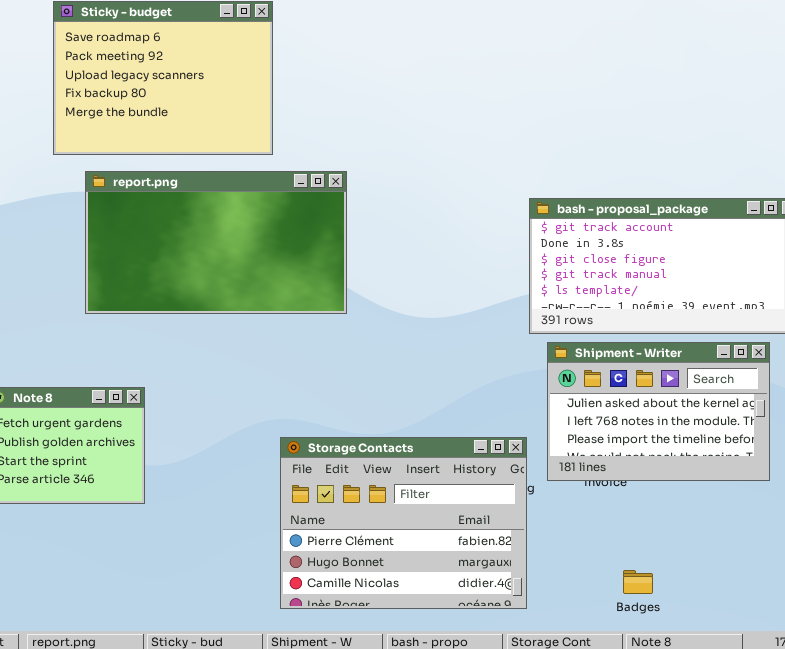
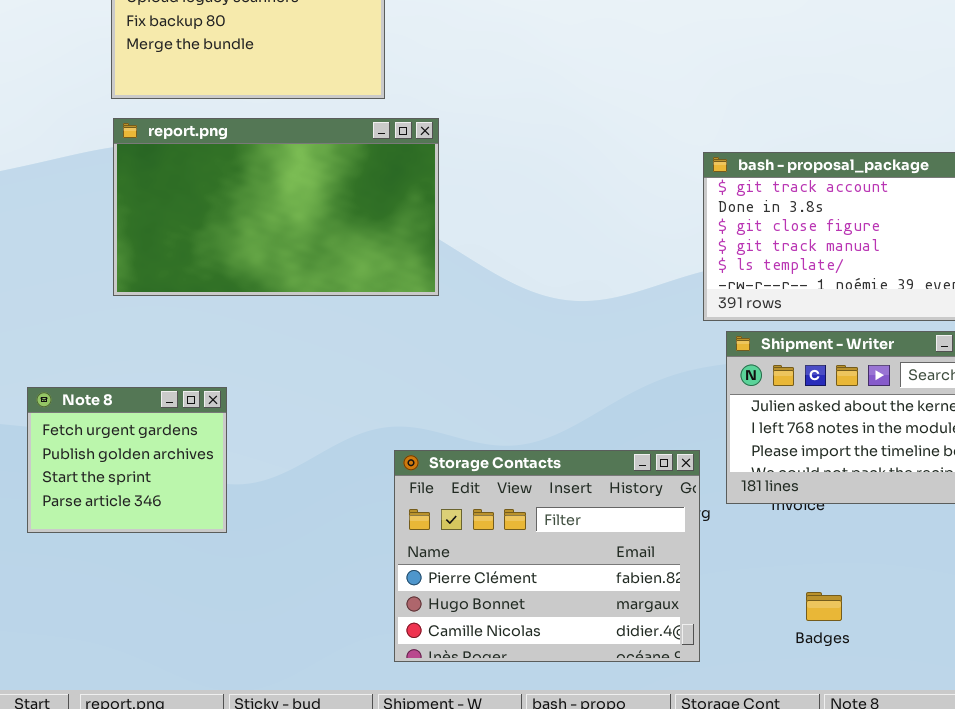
report.png: [85,171,347,314] -> [113,118,439,296], moved
Badges: [623,570,653,594] -> [806,592,842,621], moved

